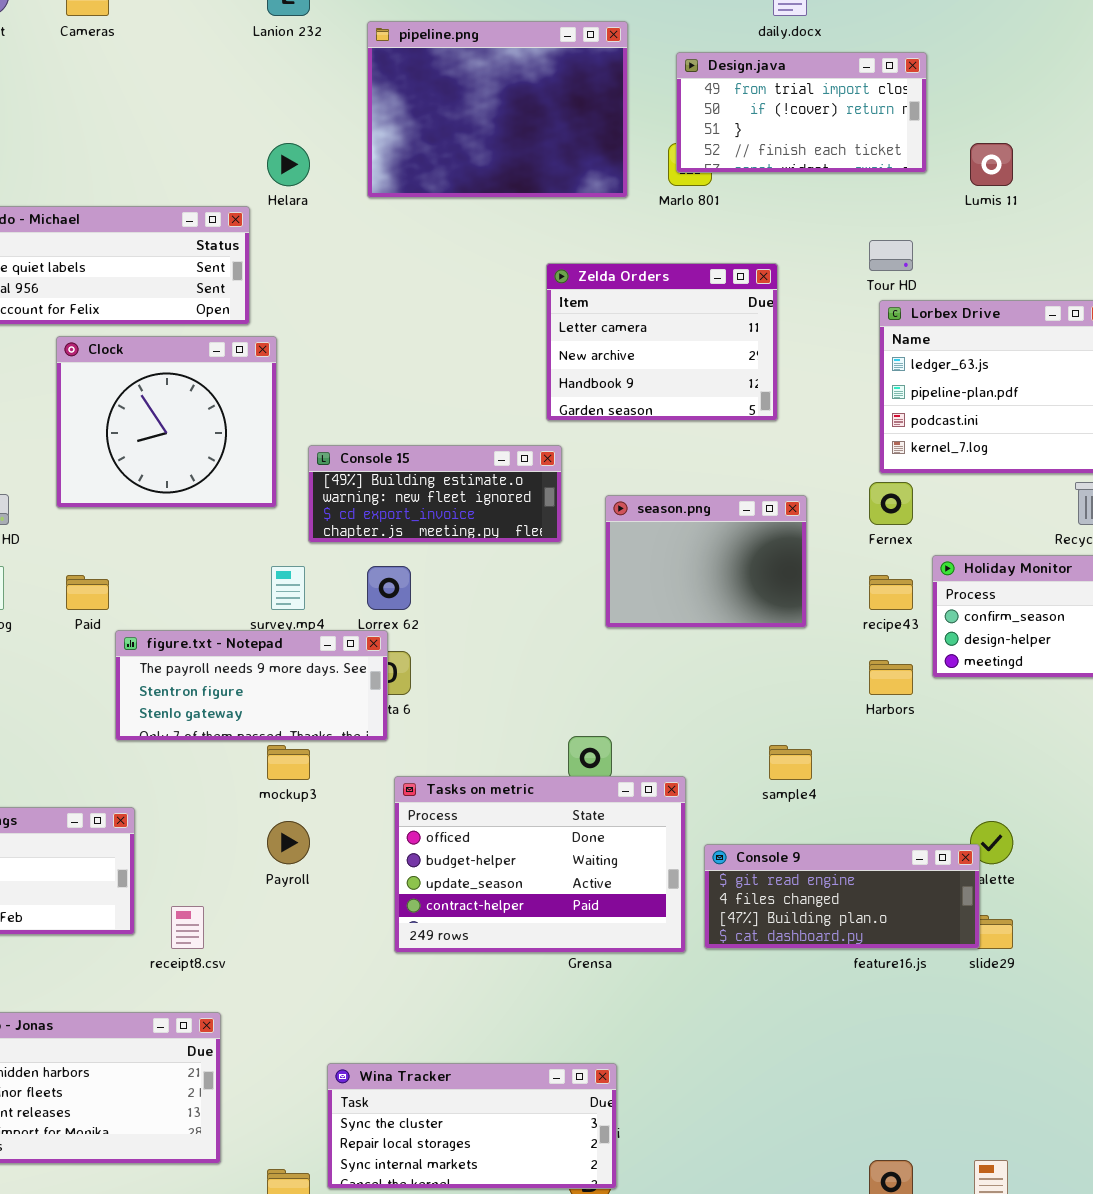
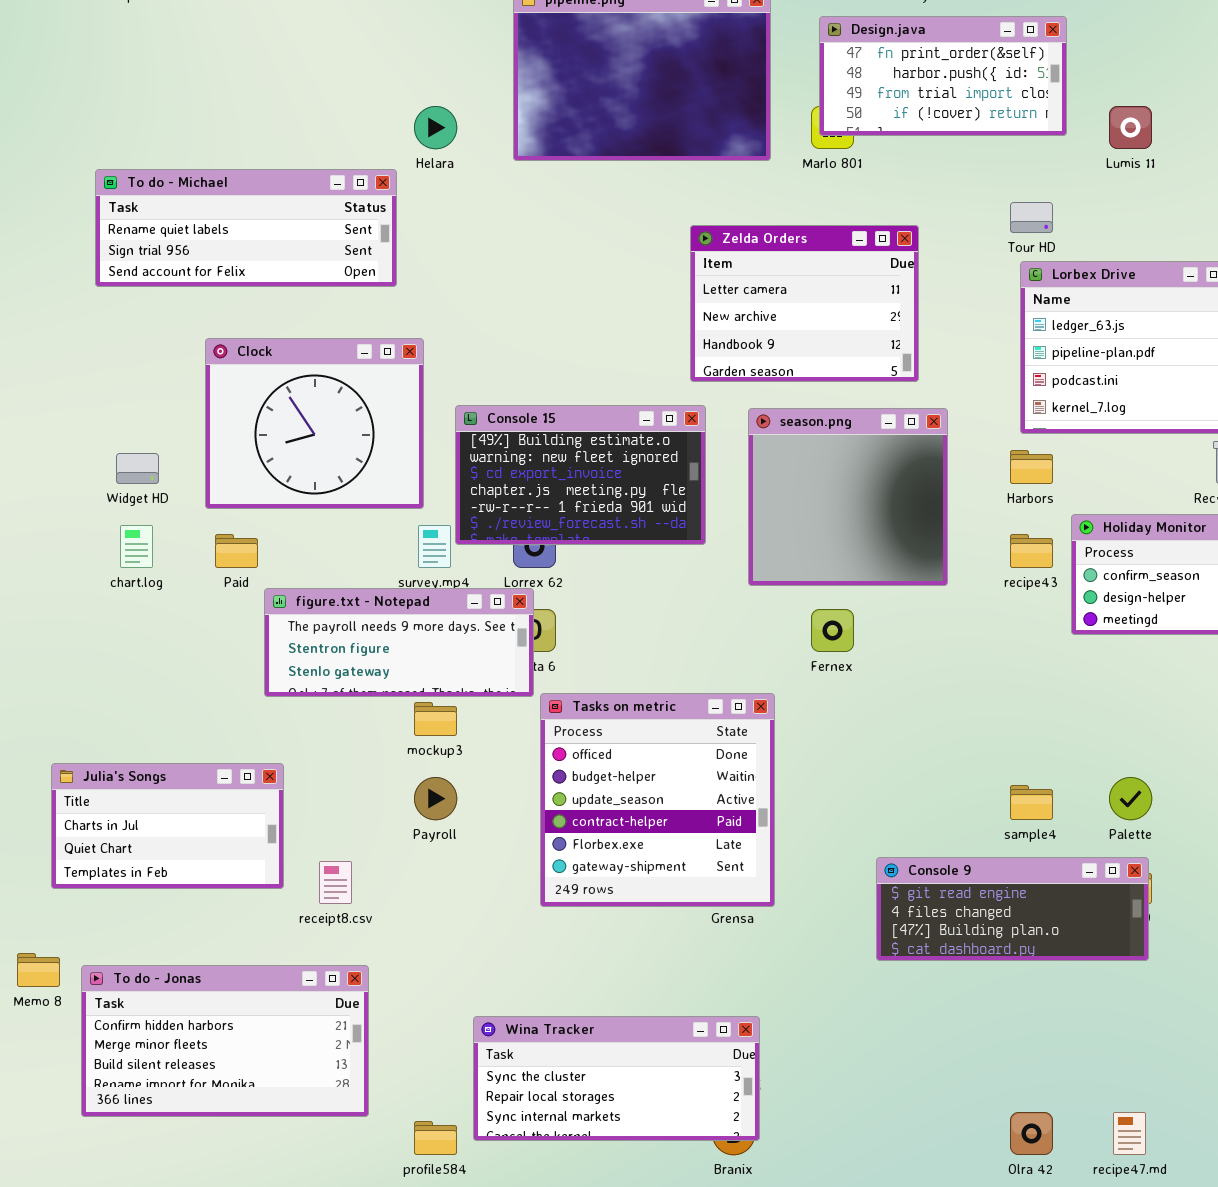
Design.java: [676,52,927,173] -> [819,16,1067,136], scrolled up 2 rows
Clock: [56,336,277,508] -> [205,338,424,509], moved
Console 15: [308,445,562,543] -> [455,405,706,545], resized
Fernex: [869,482,913,525] -> [811,609,854,652], moved
season.png: [605,495,807,628] -> [748,408,948,586], resized
Harbors: [869,660,913,695] -> [1010,450,1053,484], moved
sample4: [769,745,812,780] -> [1010,785,1053,820], moved
Tasks on metric: [394,776,686,953] -> [540,693,775,907], resized
Console 9: [704,844,980,949] -> [876,857,1149,961], moved

